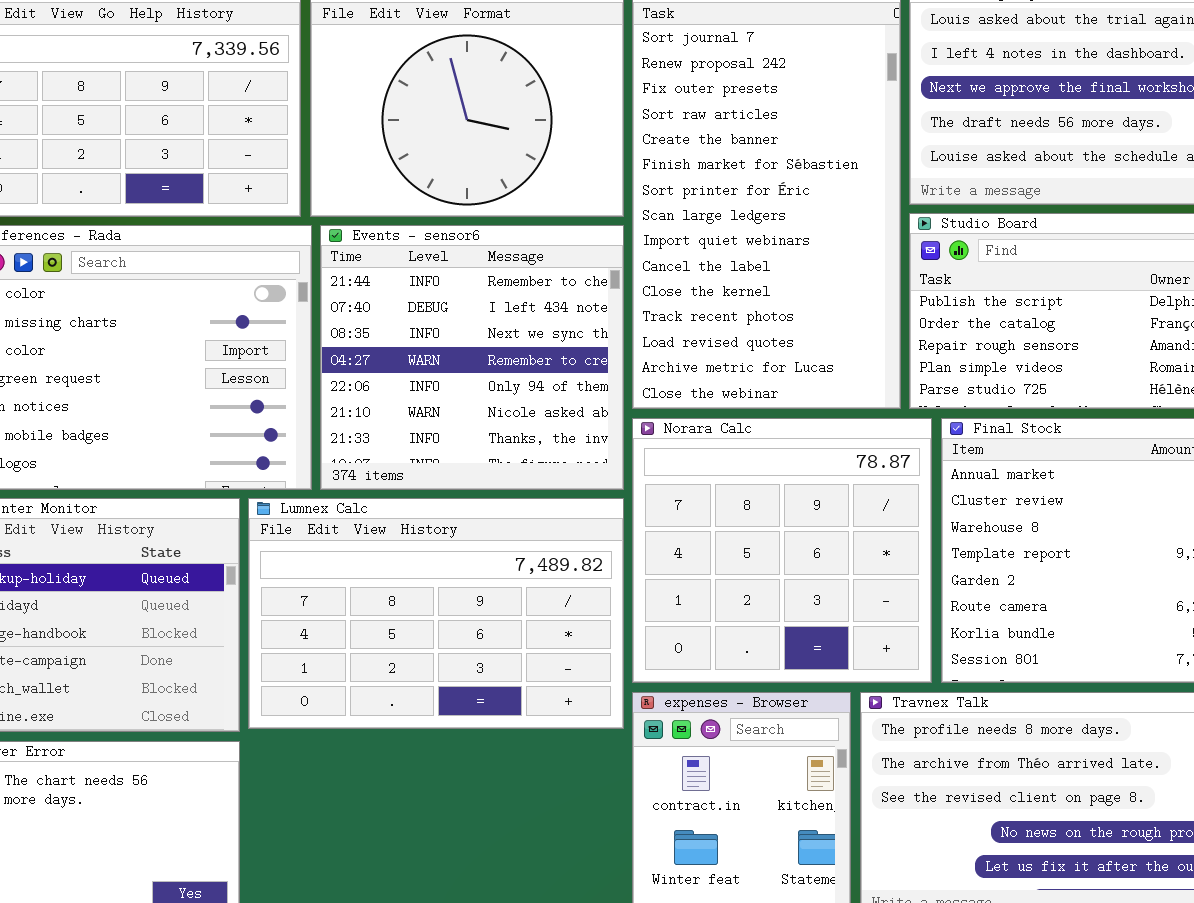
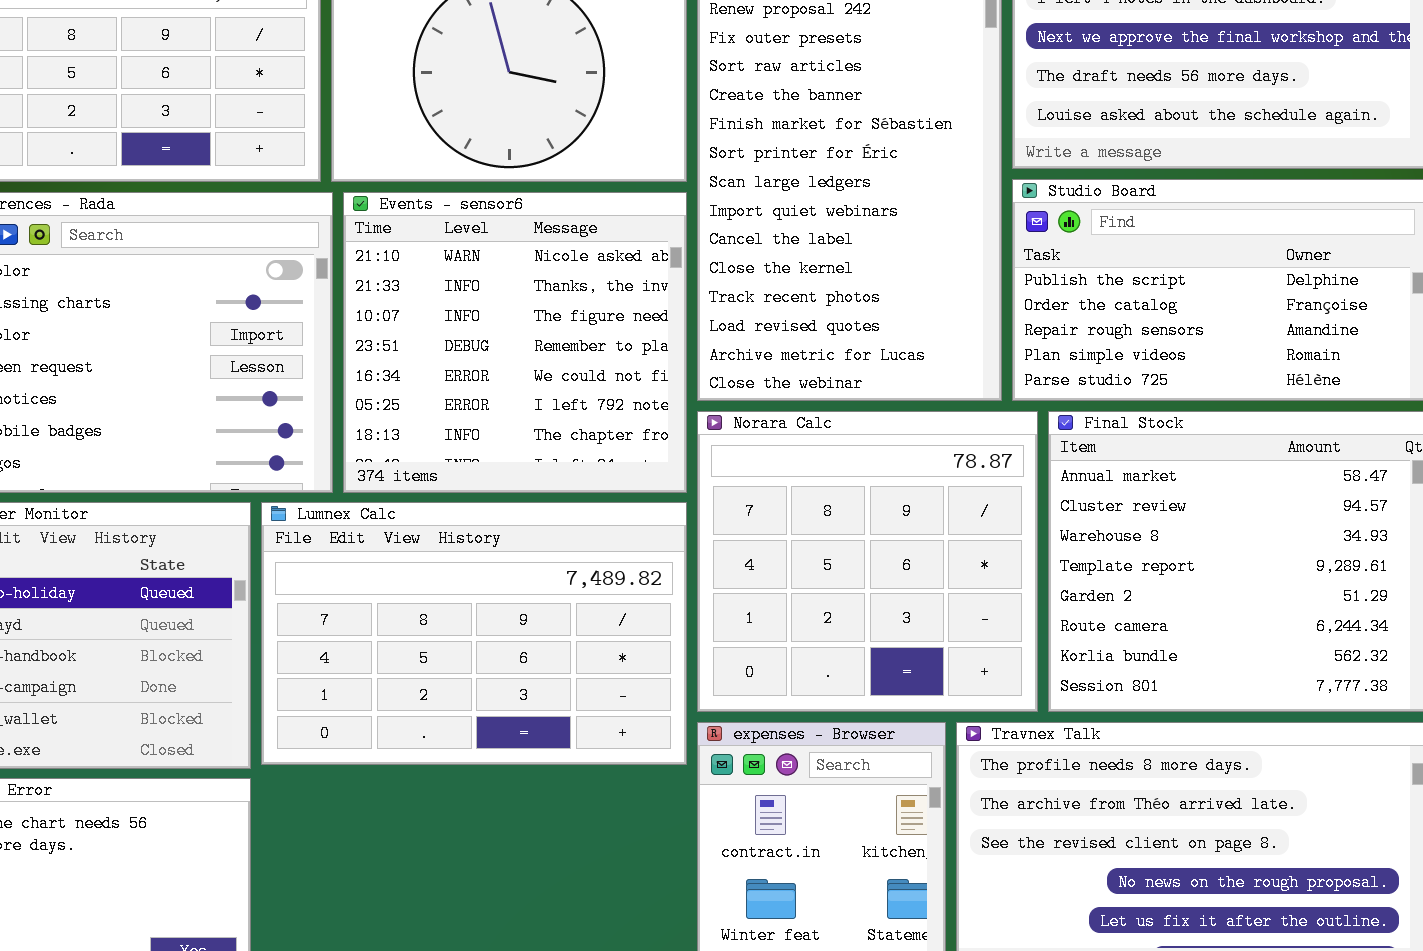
Events - sensor6: [320,225,624,490] -> [343,192,687,493], scrolled down 5 rows

